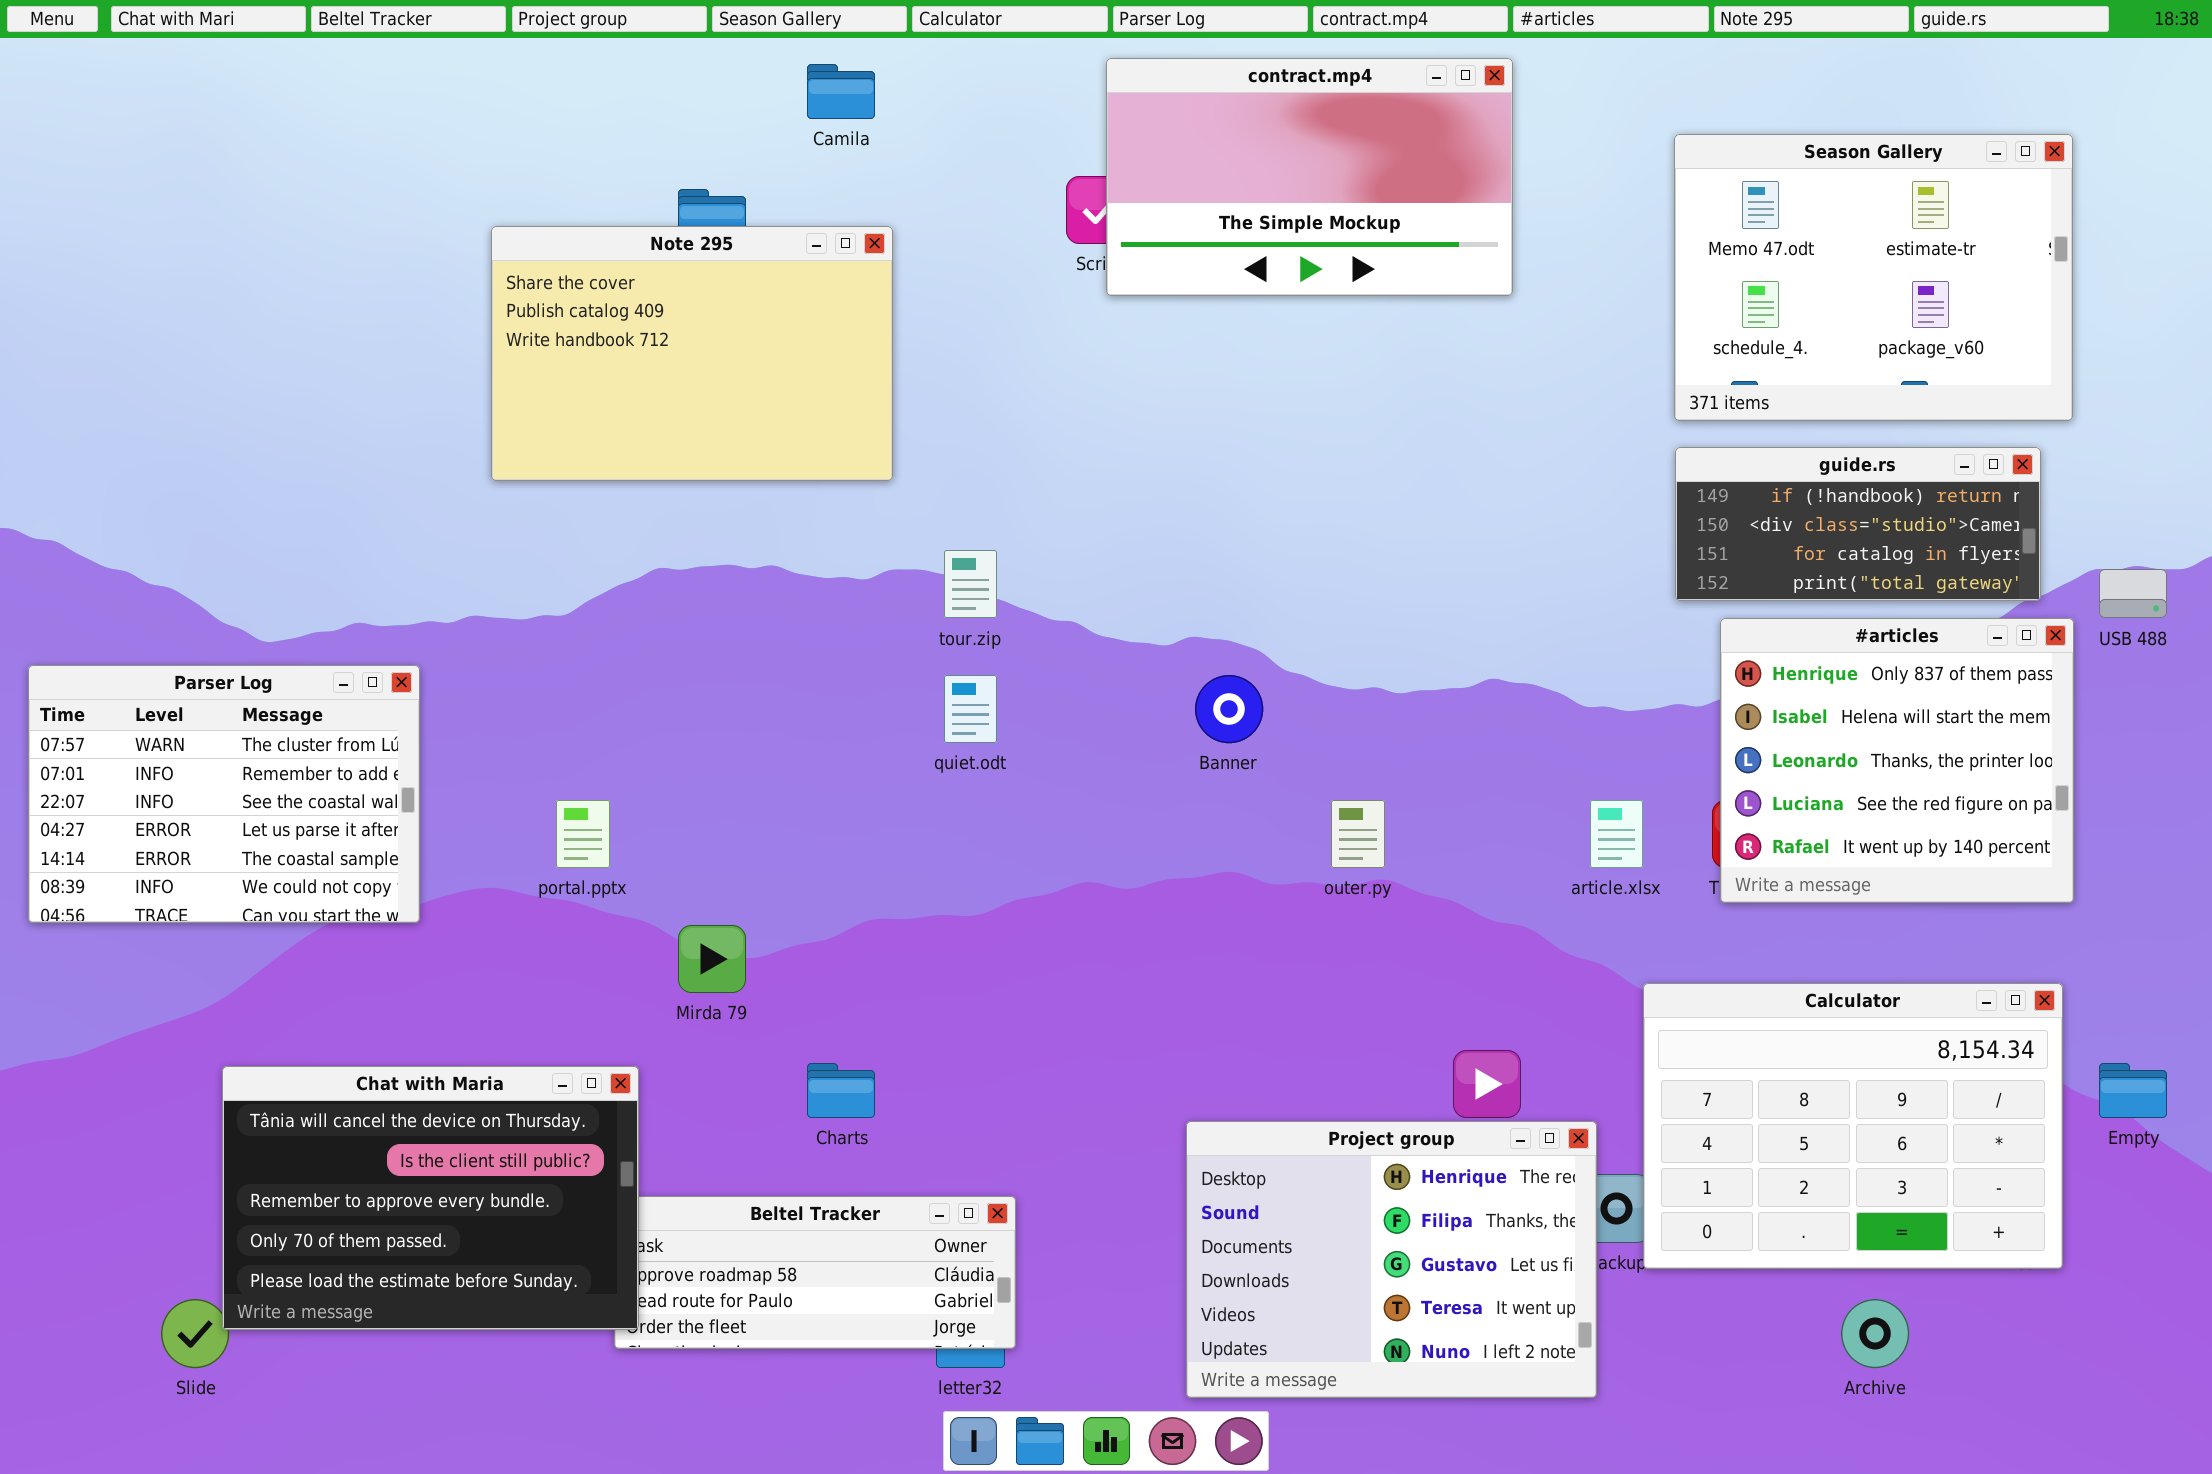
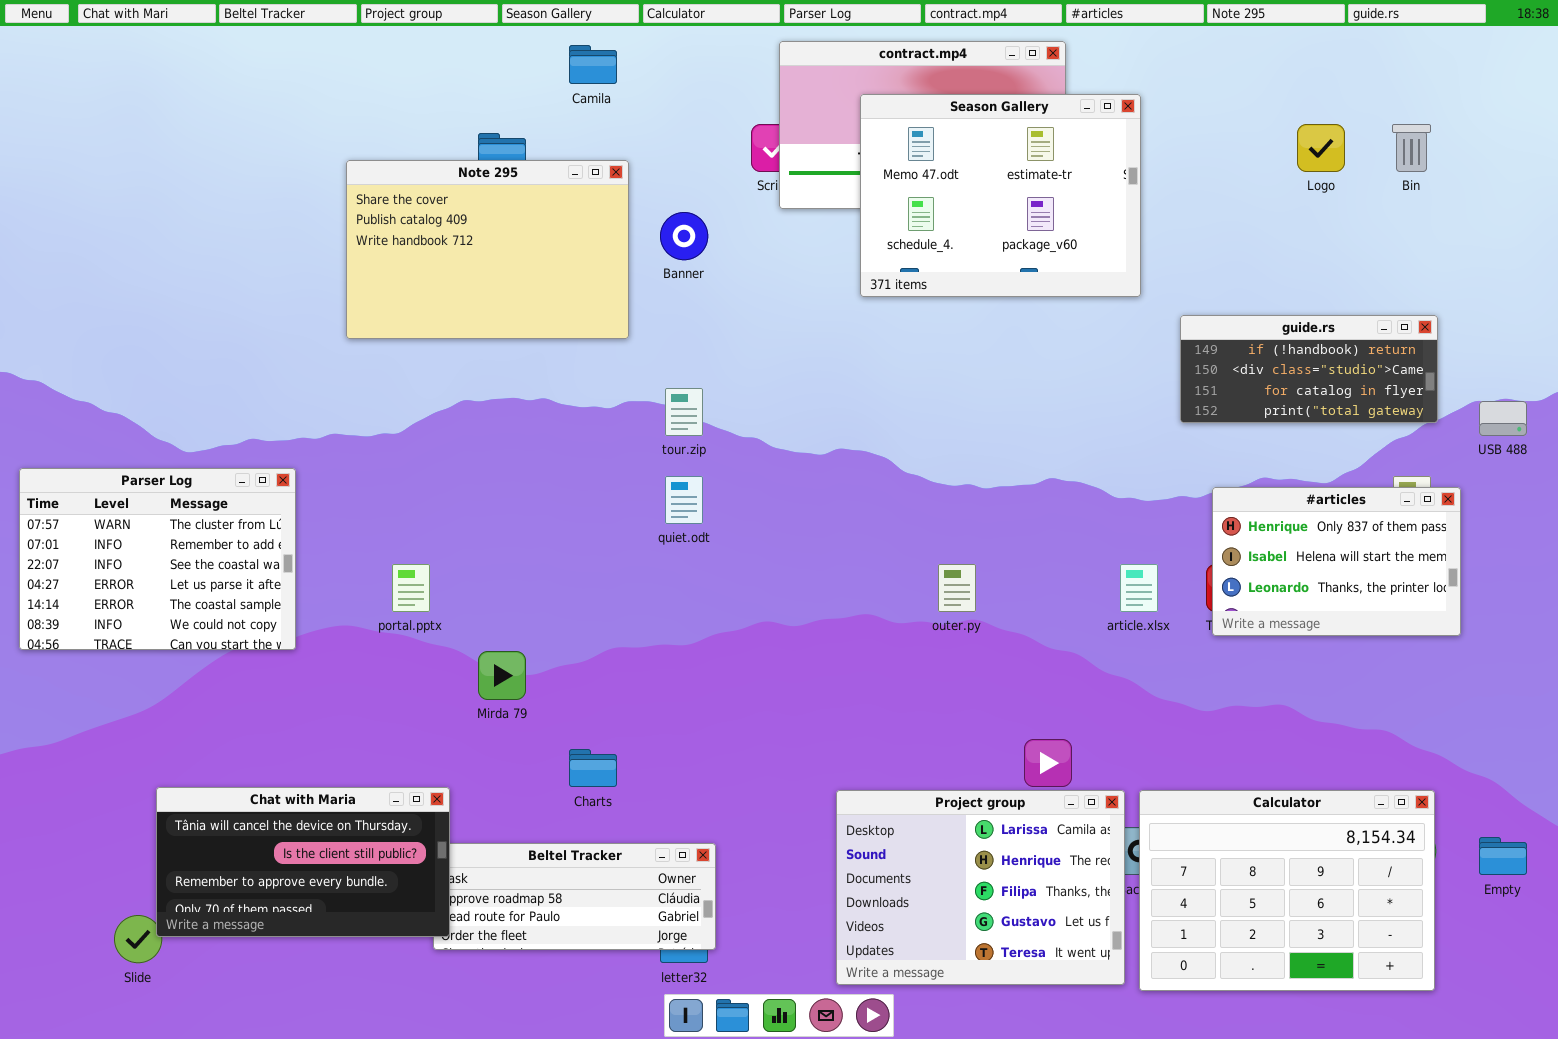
Season Gallery: [1674,134,2073,421] -> [860,94,1141,297], moved
#articles: [1720,618,2074,903] -> [1212,487,1461,636], resized
Banner: [1195,675,1263,743] -> [660,212,708,260], moved
Calculator: [1643,983,2063,1269] -> [1139,790,1435,991], moved
Empty: [2099,1063,2167,1118] -> [1479,837,1527,875], moved
Chat with Maria: [222,1066,639,1330] -> [156,787,450,937], resized
Project group: [1186,1121,1597,1398] -> [836,790,1125,985], scrolled up 1 row

